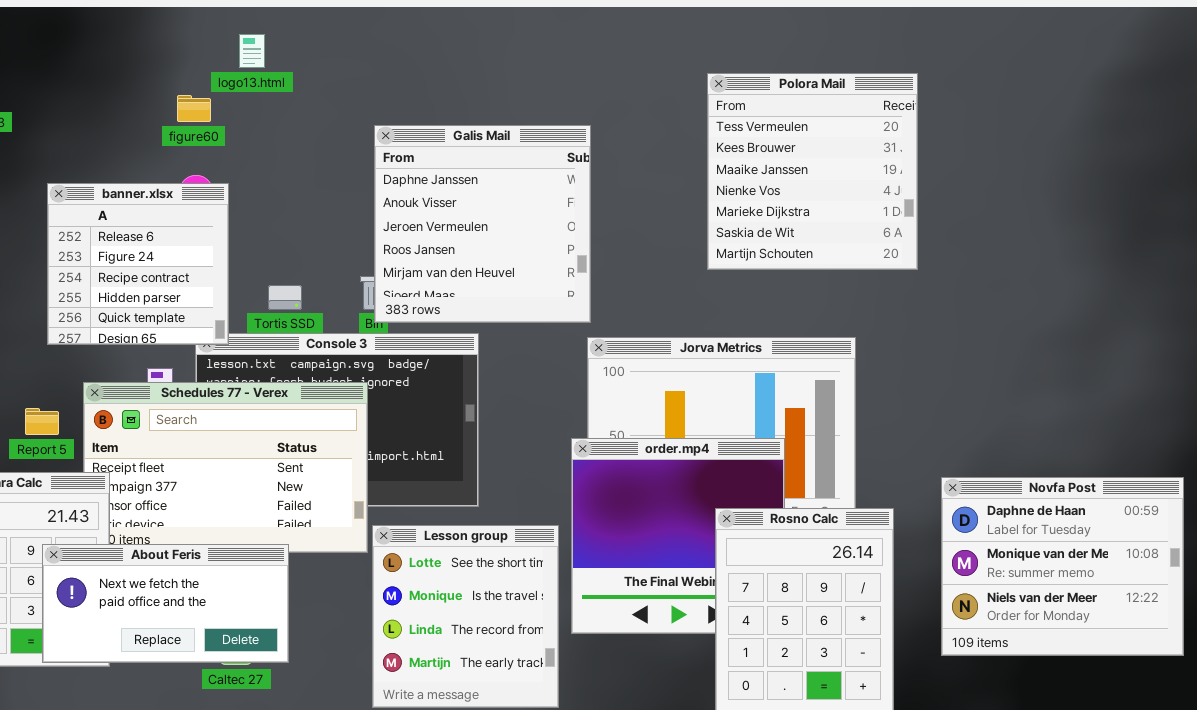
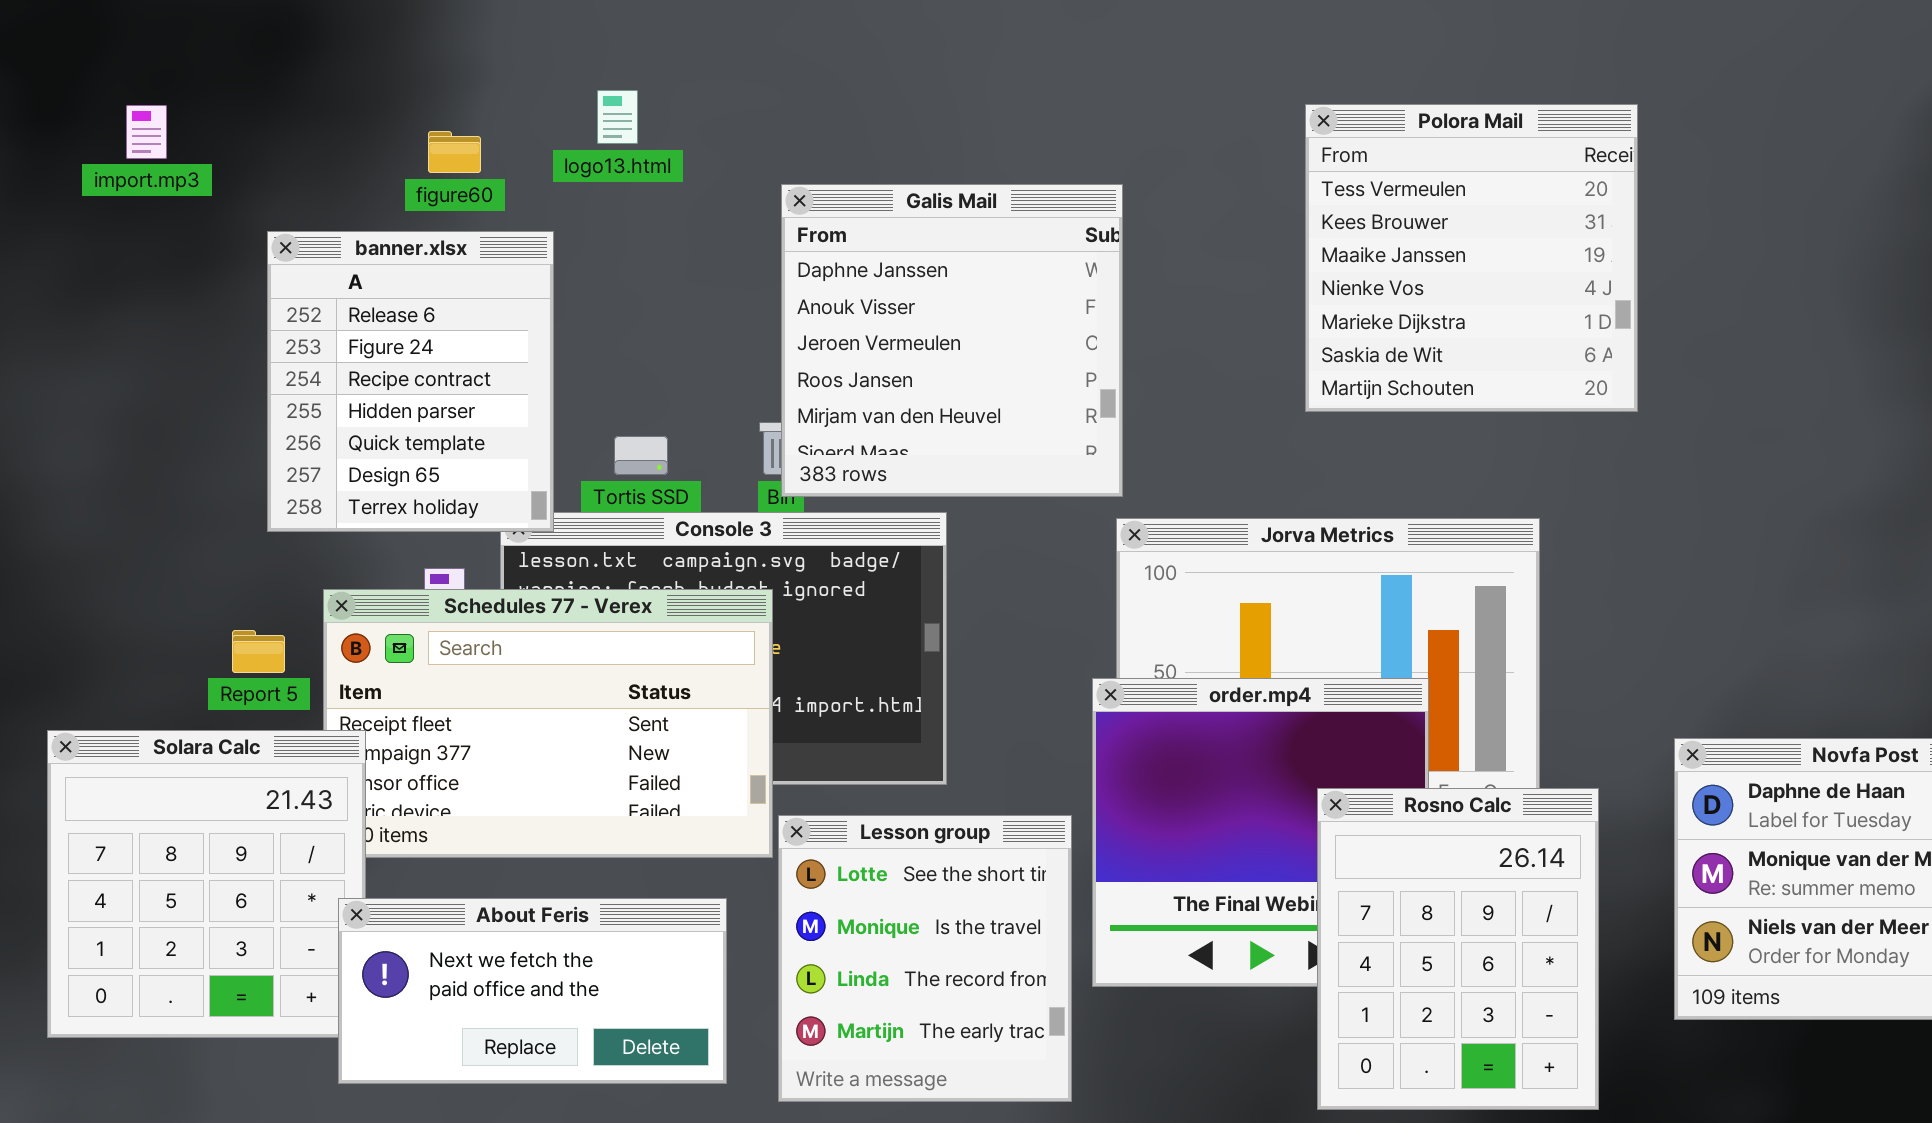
logo13.html: [239,34,265,68] -> [597,90,638,144], moved
figure60: [177,95,211,122] -> [428,131,481,173], moved
banner.xlsx: [47,183,229,345] -> [267,231,554,532], resized
About Feris: [42,544,289,663] -> [338,898,727,1084], moved

